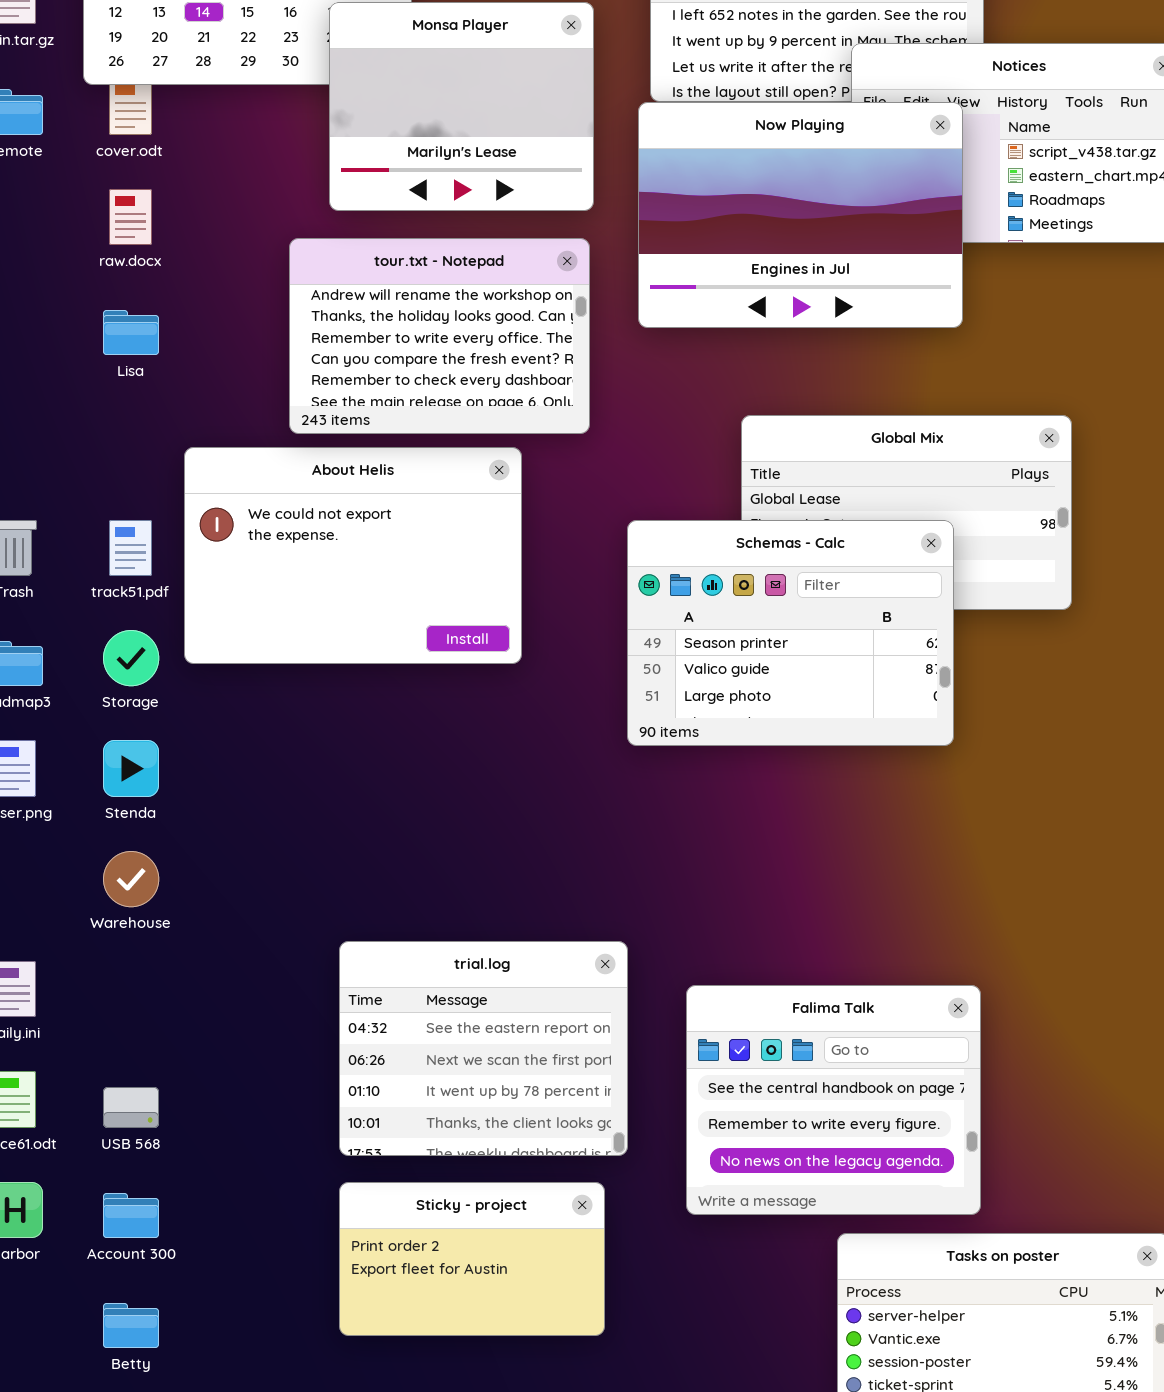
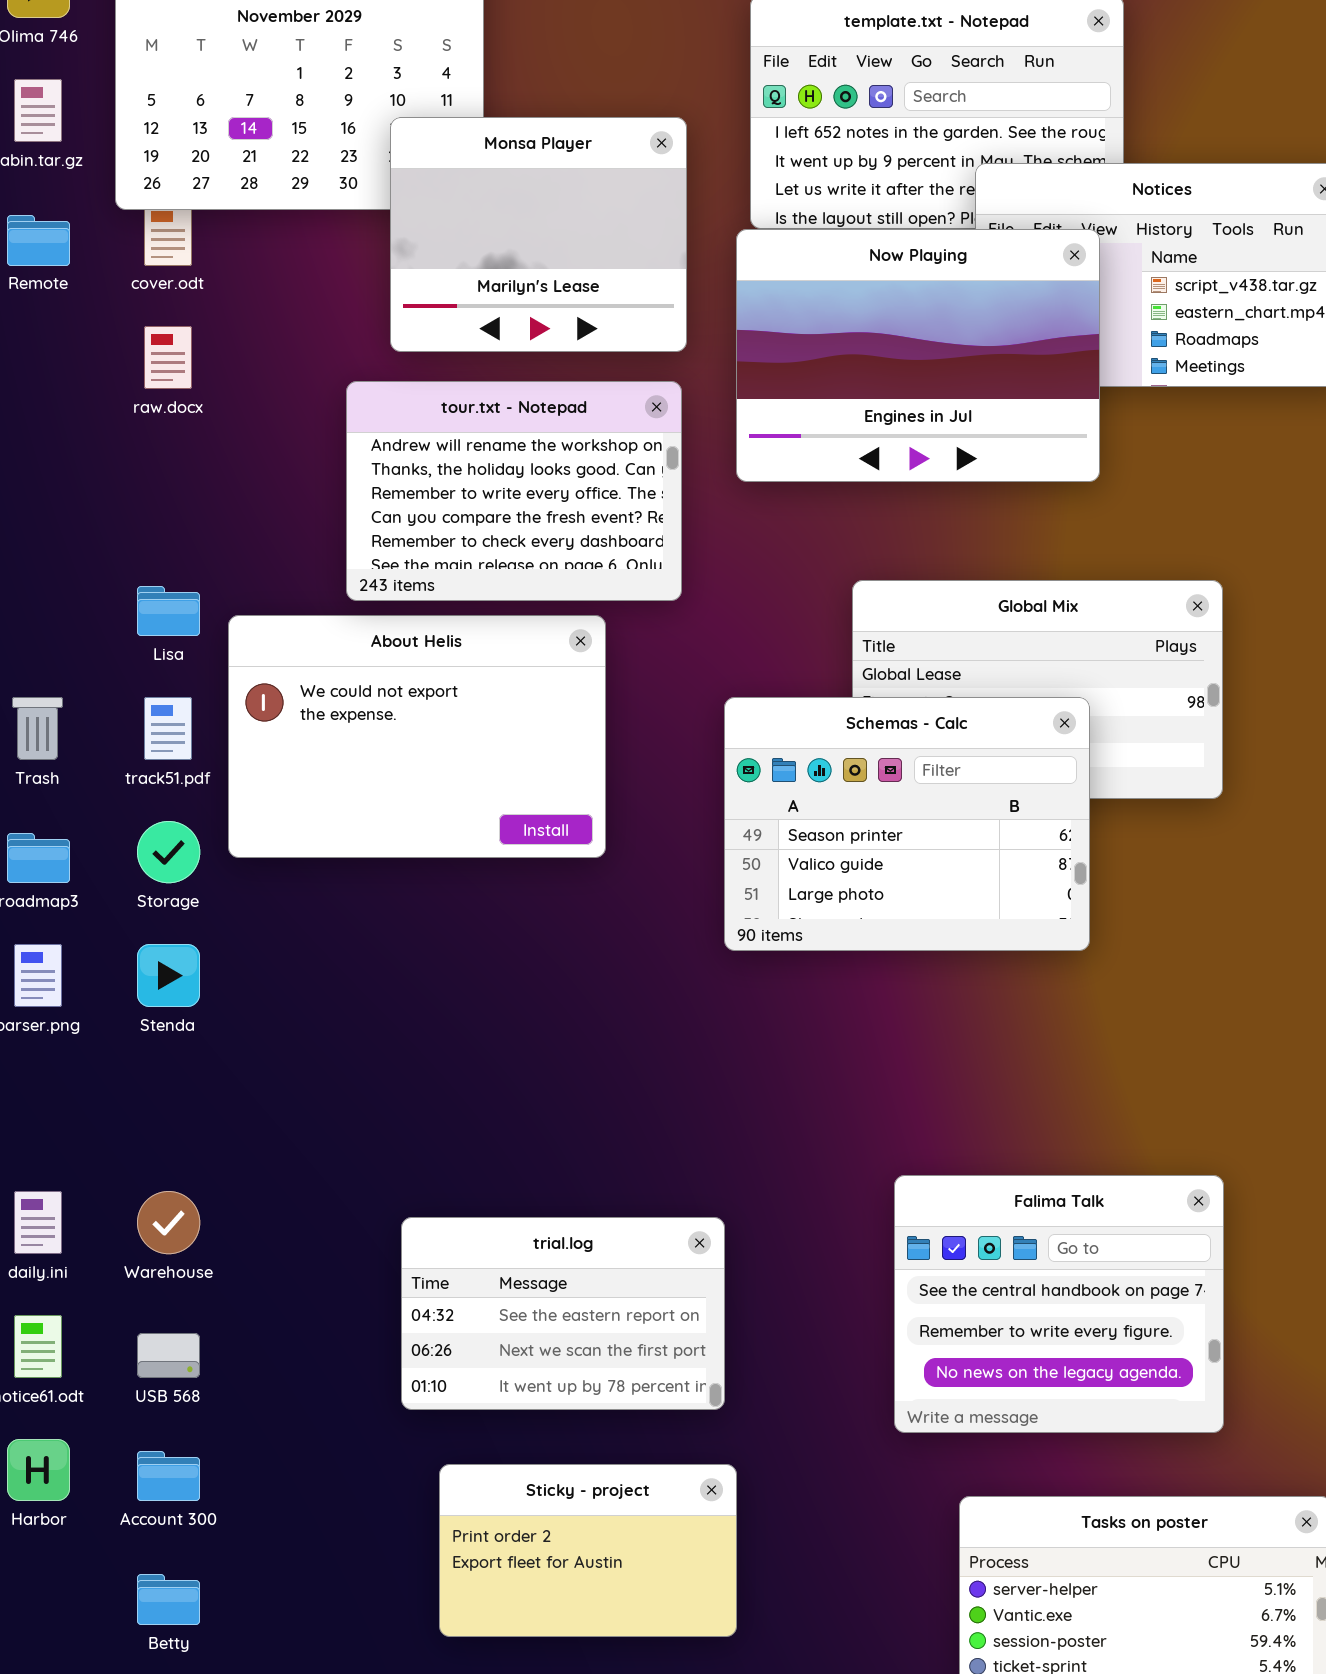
Lisa: [103,310,159,355] -> [137,586,200,636], moved
Warehouse: [103,851,159,907] -> [137,1191,200,1254], moved
trial.log: [339,941,628,1156] -> [401,1217,725,1410], resized
Falima Talk: [686,985,981,1215] -> [894,1175,1224,1433], moved
Sticky - project: [339,1182,605,1336] -> [439,1464,737,1637], moved

